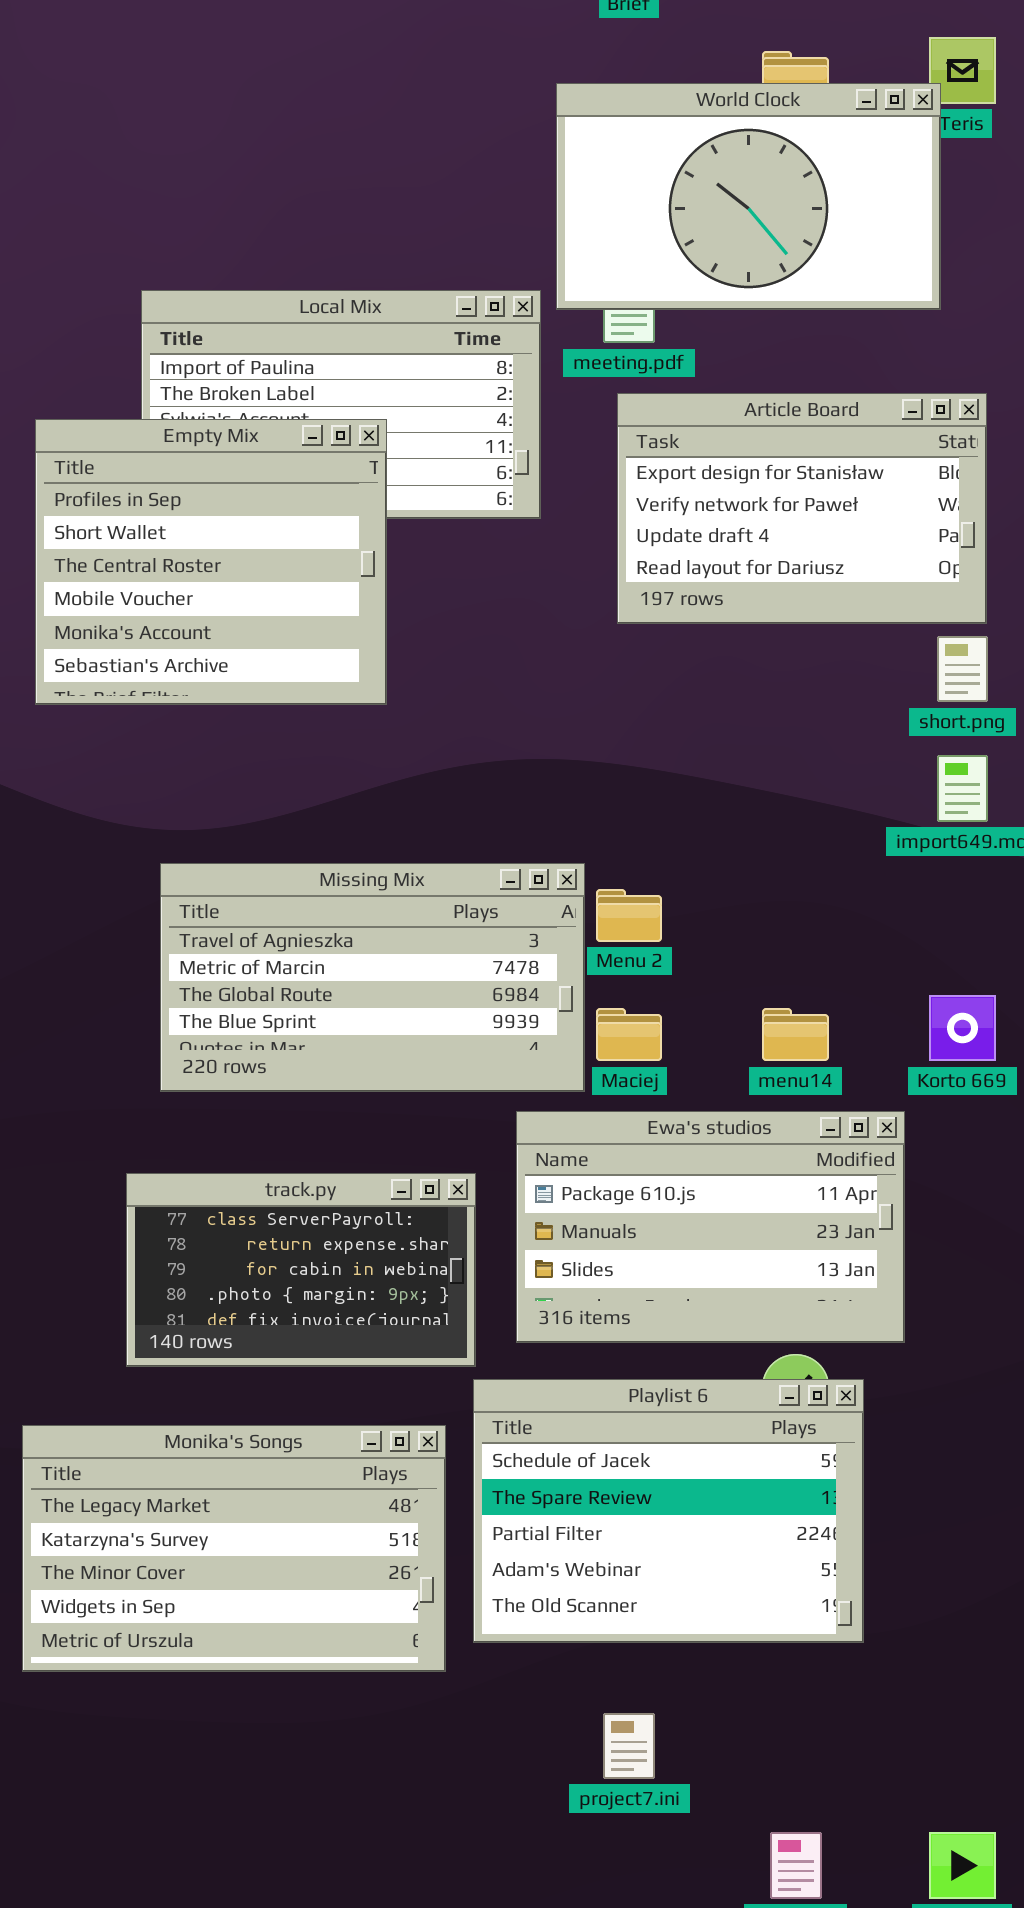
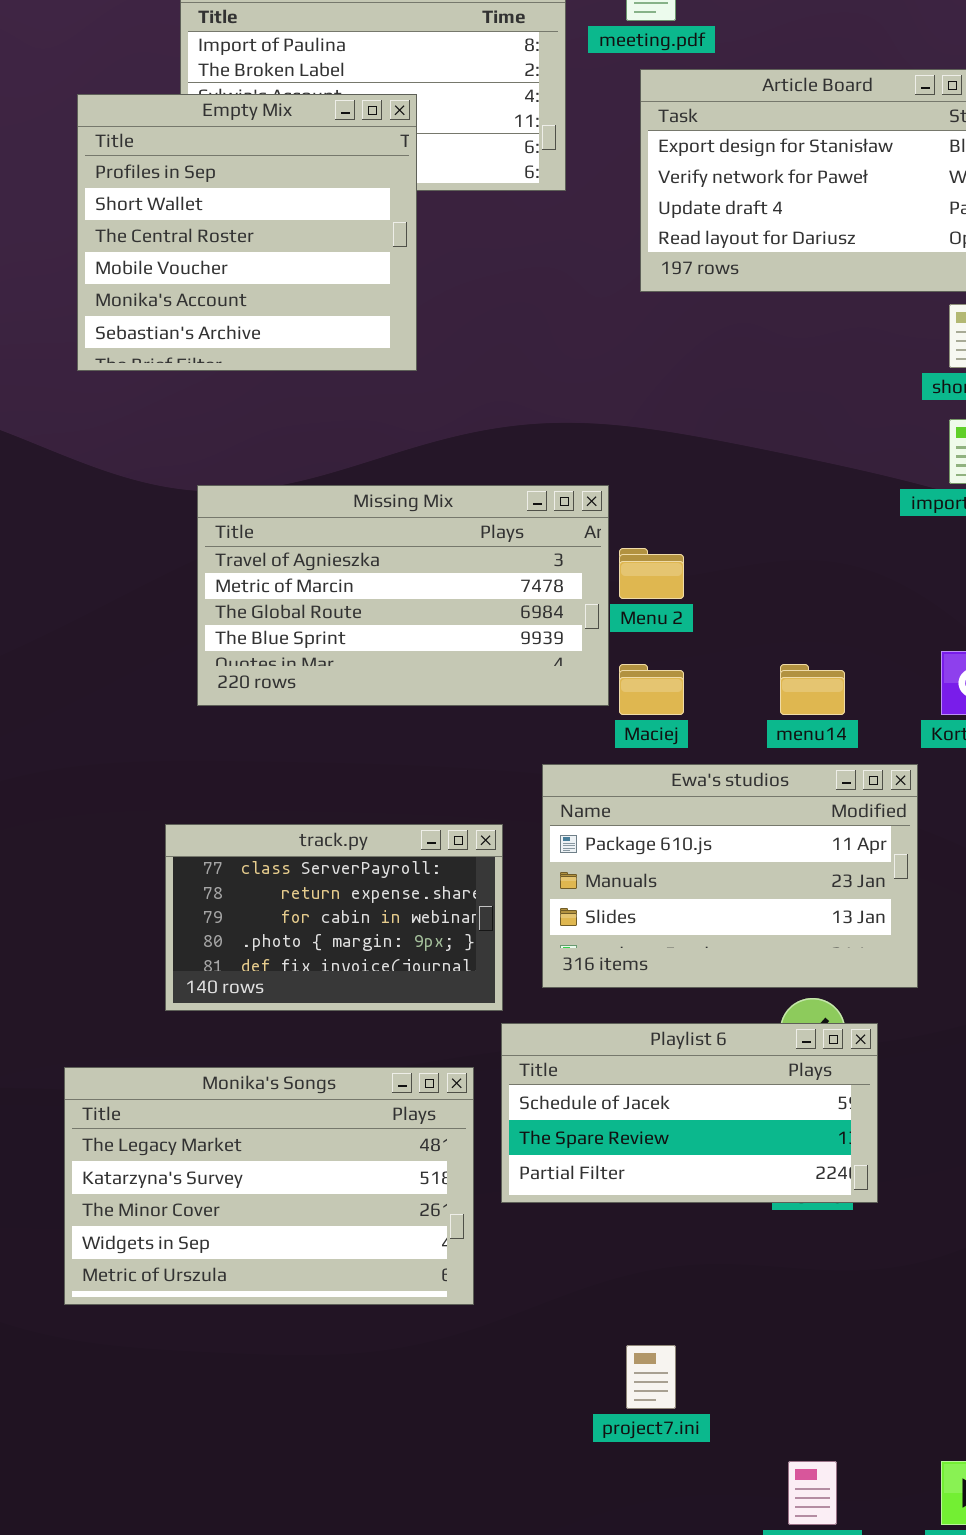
Missing Mix: [160,863,585,1092] -> [197,485,609,706], moved
Playlist 6: [473,1379,864,1643] -> [501,1023,878,1203], resized

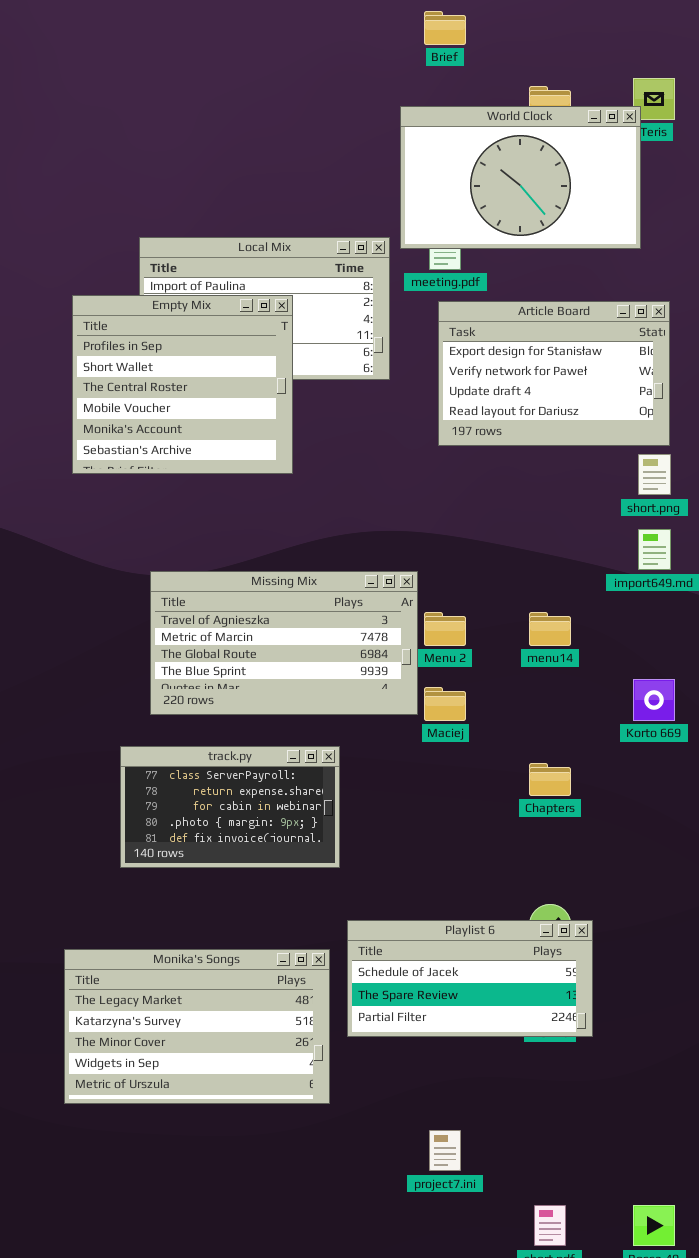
Empty Mix: [77,94,417,371] -> [72,295,293,474], moved
menu14: [780,664,845,715] -> [529,612,571,646], moved
Ewa's studios: [542,764,918,988] -> none, closed
track.py: [165,824,503,1011] -> [120,746,340,868], moved

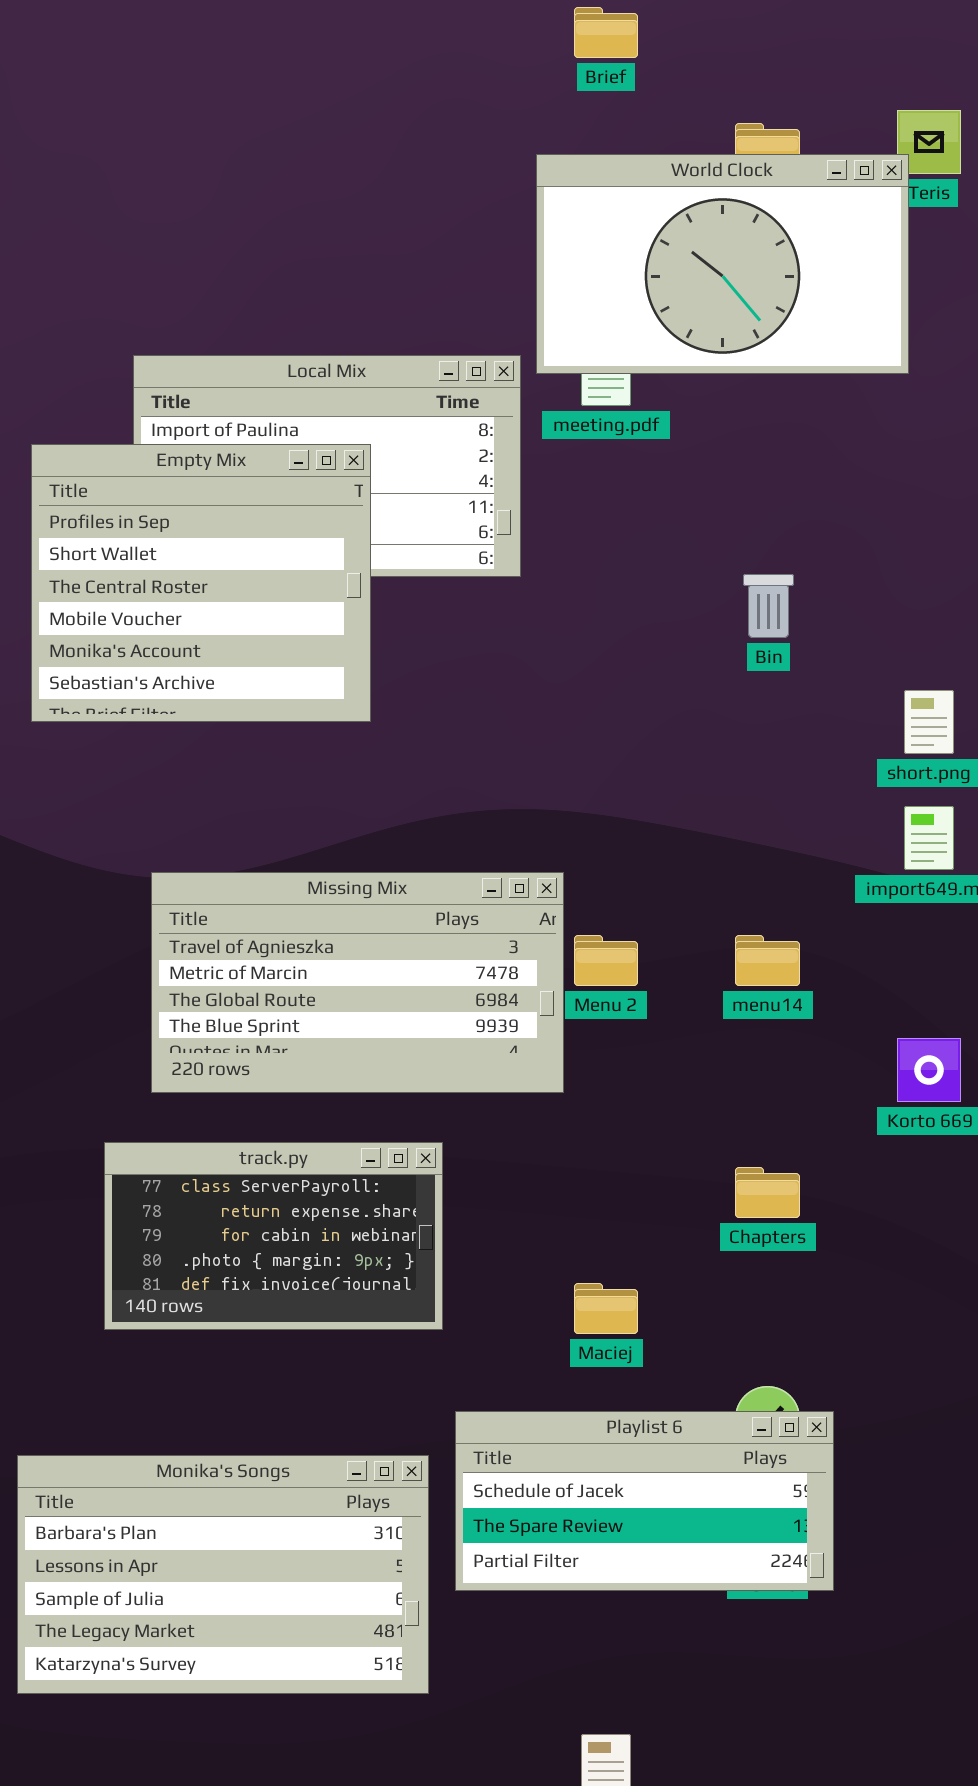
Article Board: [438,301,670,446] -> none, closed
Maciej: [424,687,466,721] -> [574,1283,638,1334], moved
Monika's Songs: [64,949,330,1104] -> [17,1455,429,1694], scrolled up 3 rows

